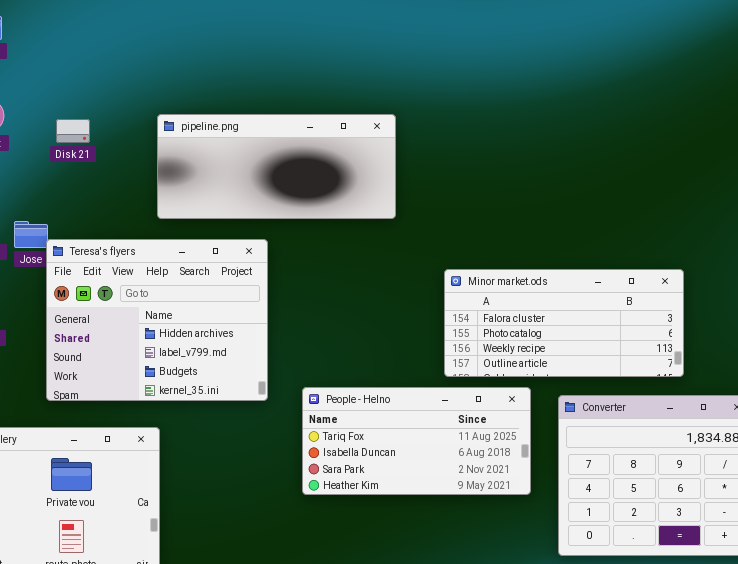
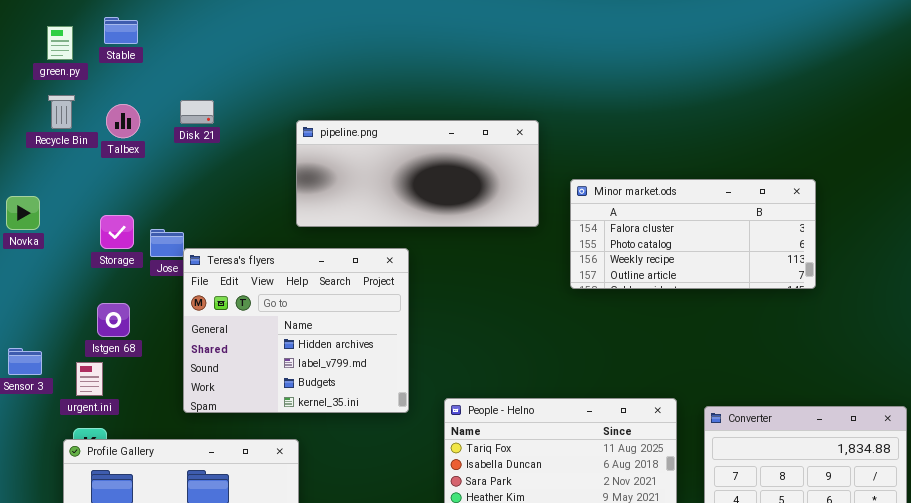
Disk 21: [56,119,90,143] -> [180,100,214,124], moved
Minor market.ods: [444,269,684,377] -> [570,179,816,289], moved

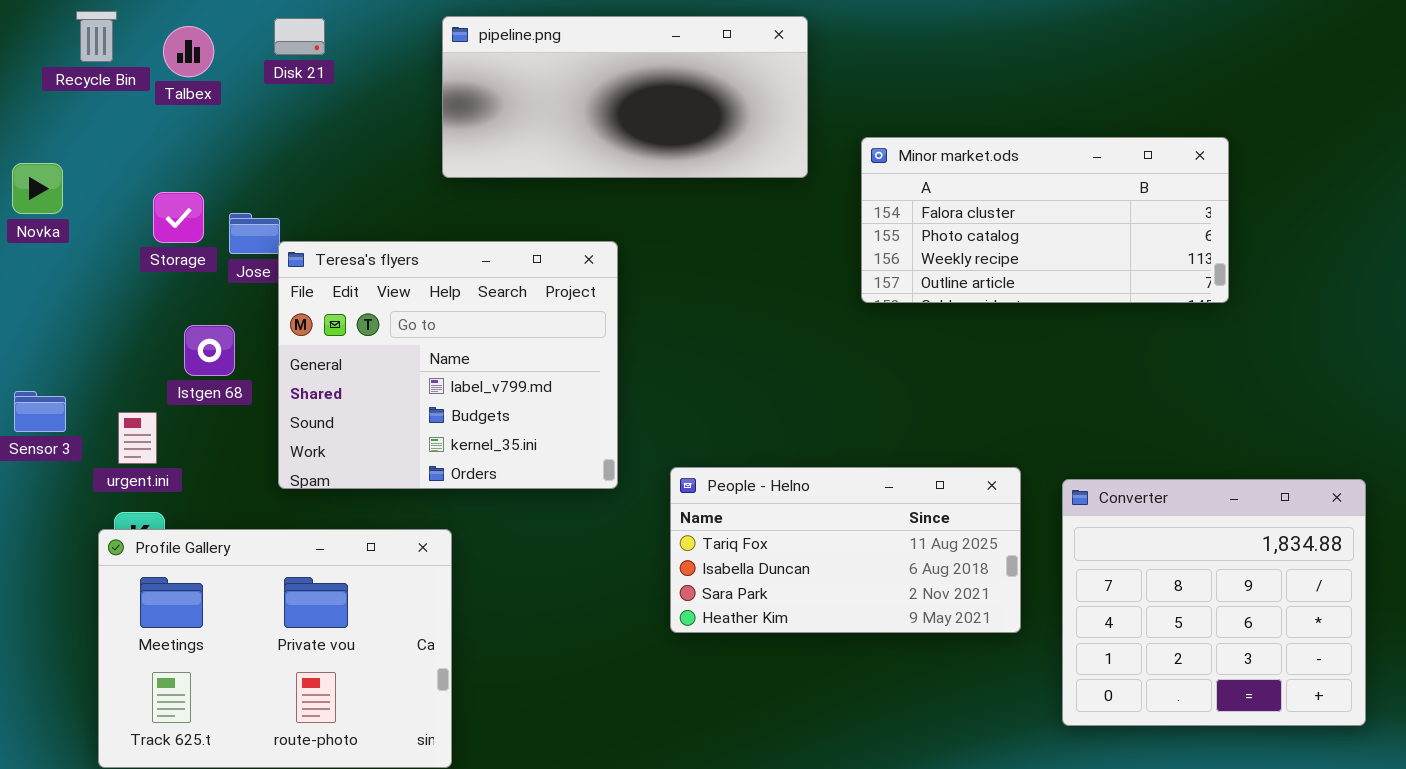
pipeline.png: [296,120,539,227] -> [442,16,808,178], moved
Teresa's flyers: [183,248,409,413] -> [278,241,618,489], scrolled down 1 row
Istgen 68: [97,303,130,337] -> [184,325,235,376], moved

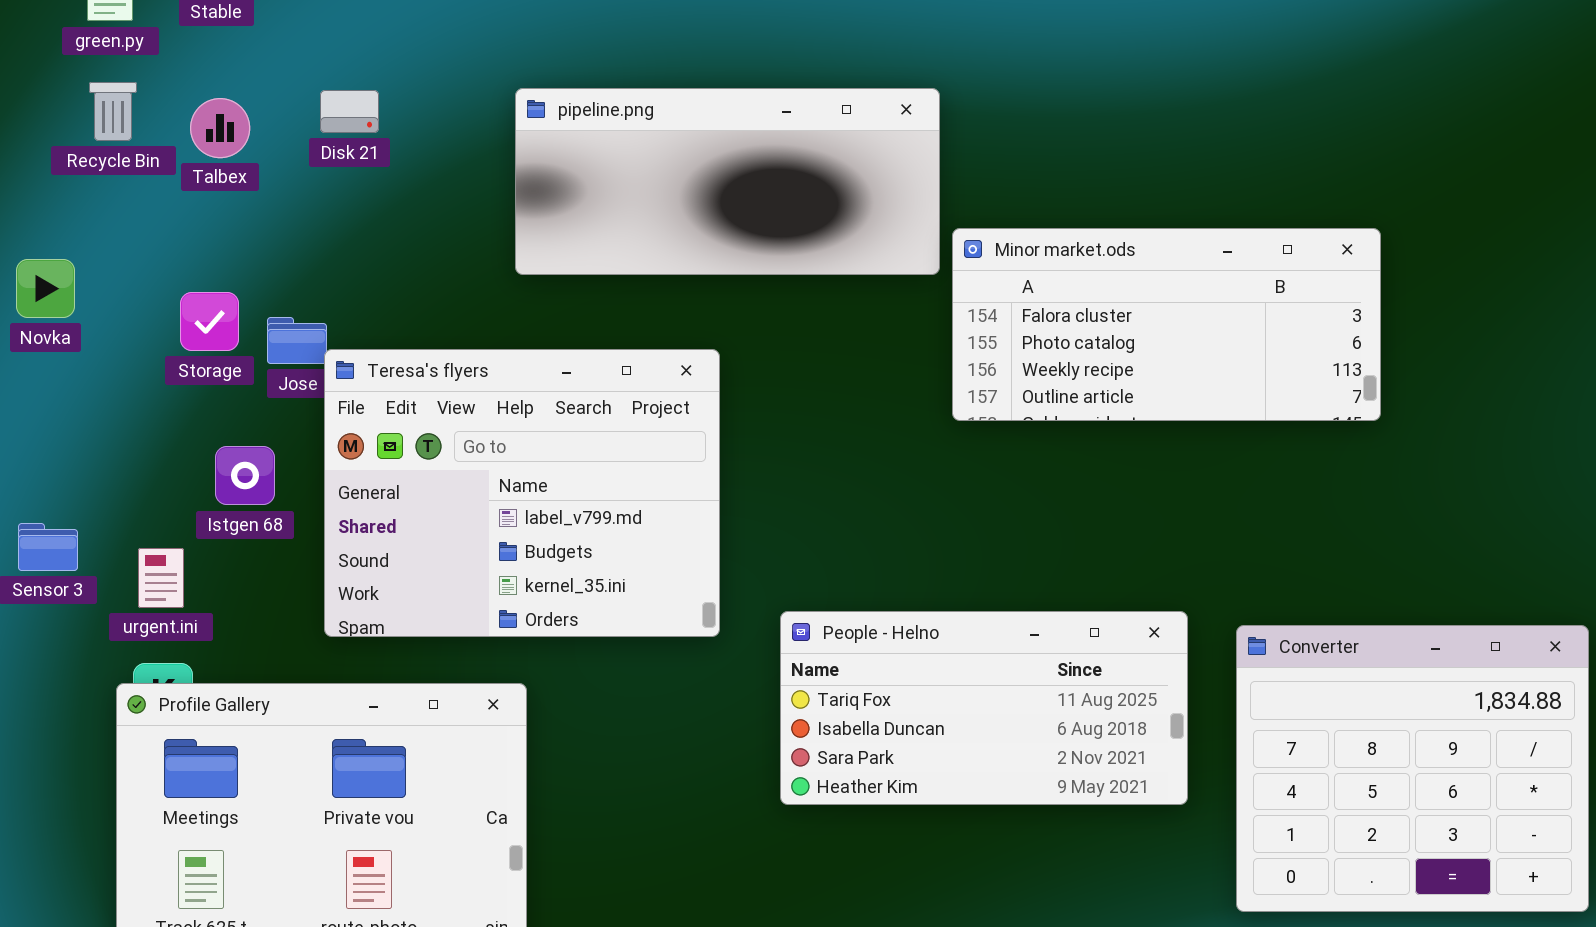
Minor market.ods: [861,137,1229,303] -> [952,228,1381,421], moved

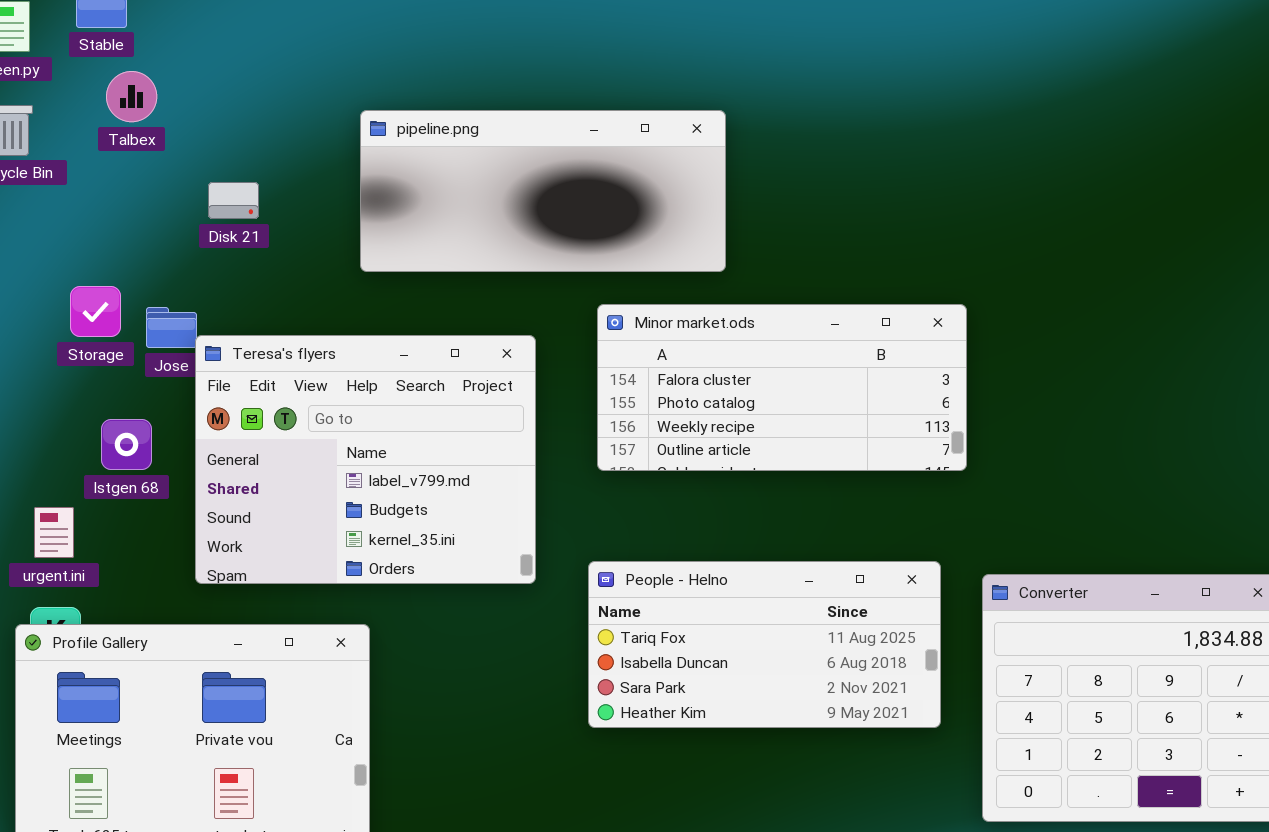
Disk 21: [320,90,379,133] -> [208,182,259,219], moved
Talbex: [190,98,250,158] -> [106,71,157,122], moved
Minor market.ods: [952,228,1381,421] -> [597,304,967,471], moved

